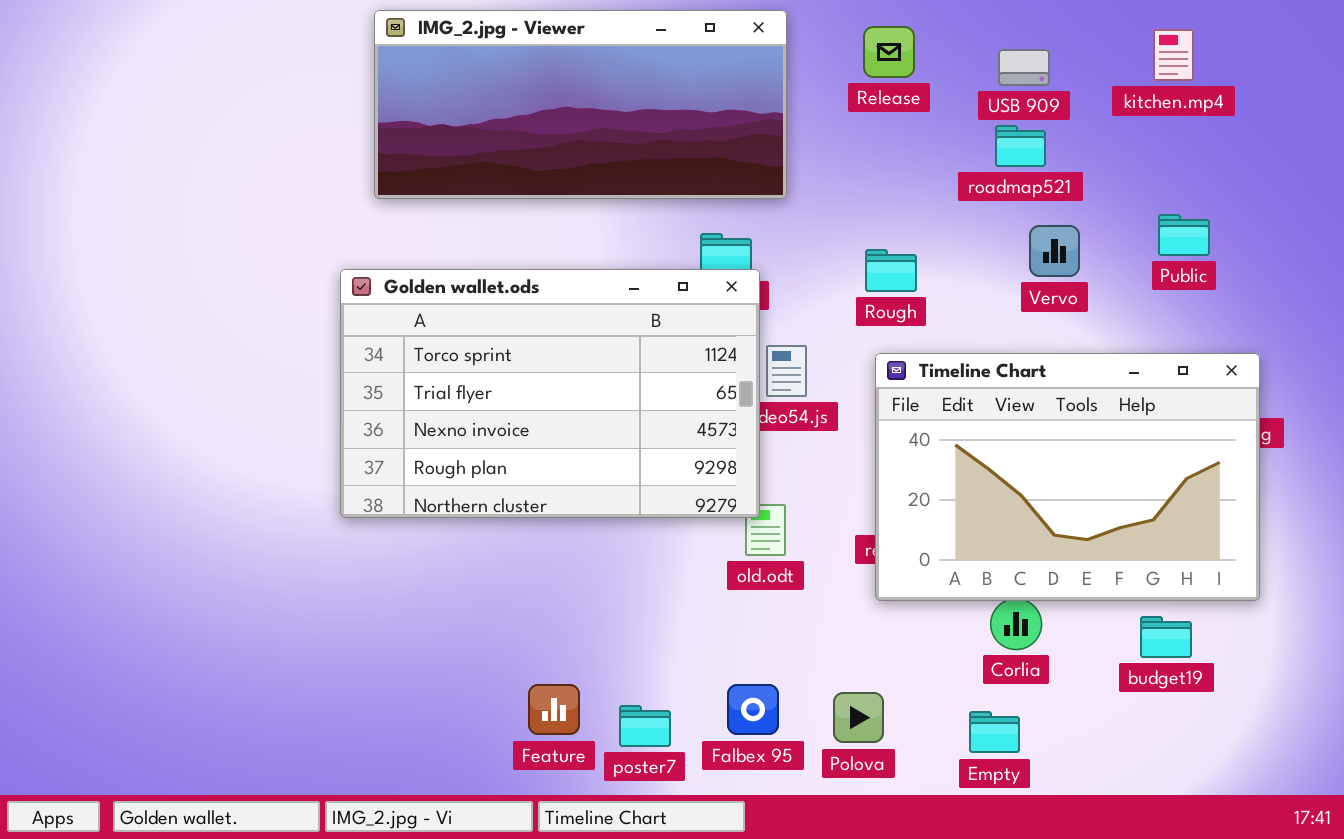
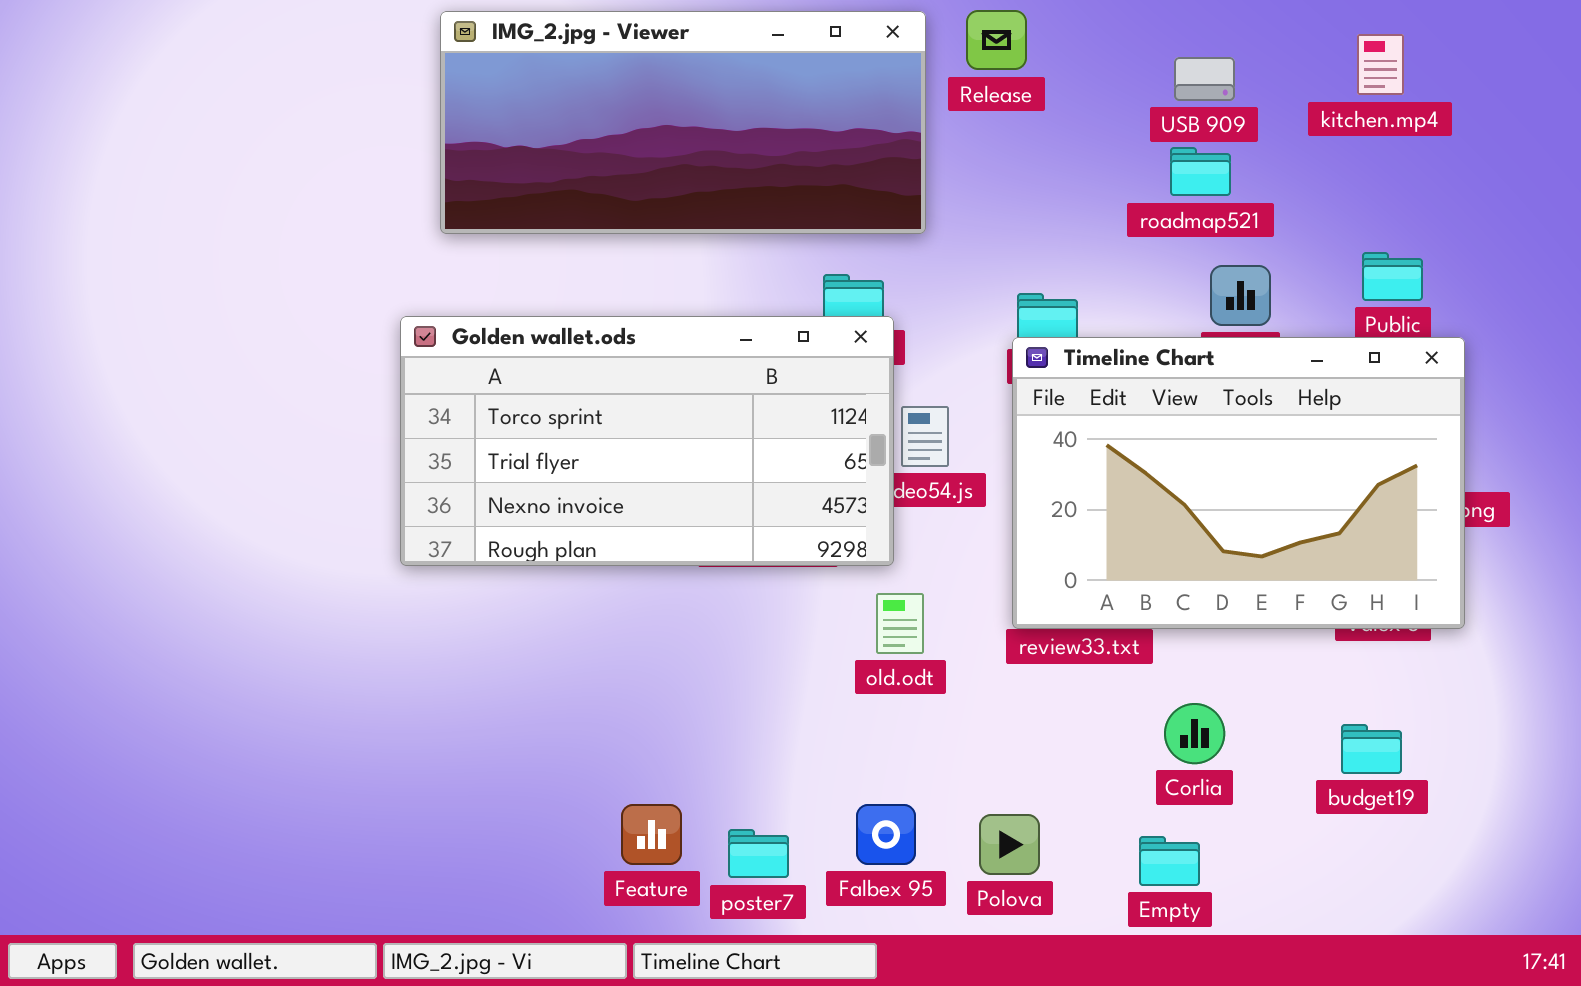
Release: [863,26,915,78] -> [966,10,1027,70], moved
Golden wallet.ods: [340,269,760,518] -> [400,316,894,566], resized
Timeline Chart: [875,353,1260,601] -> [1012,337,1465,629], moved

